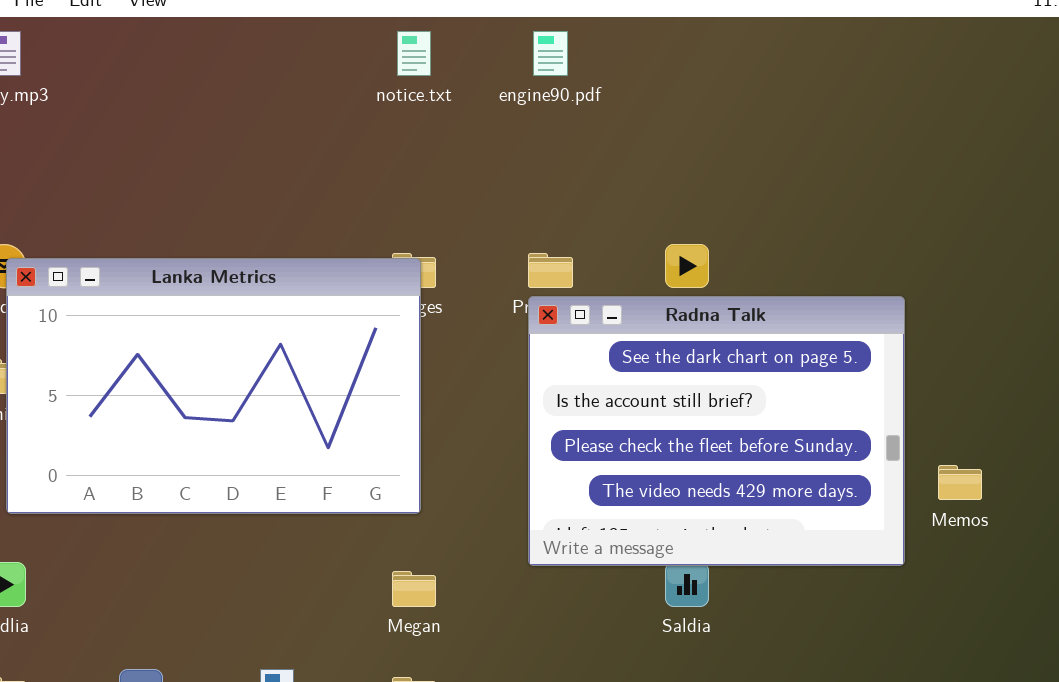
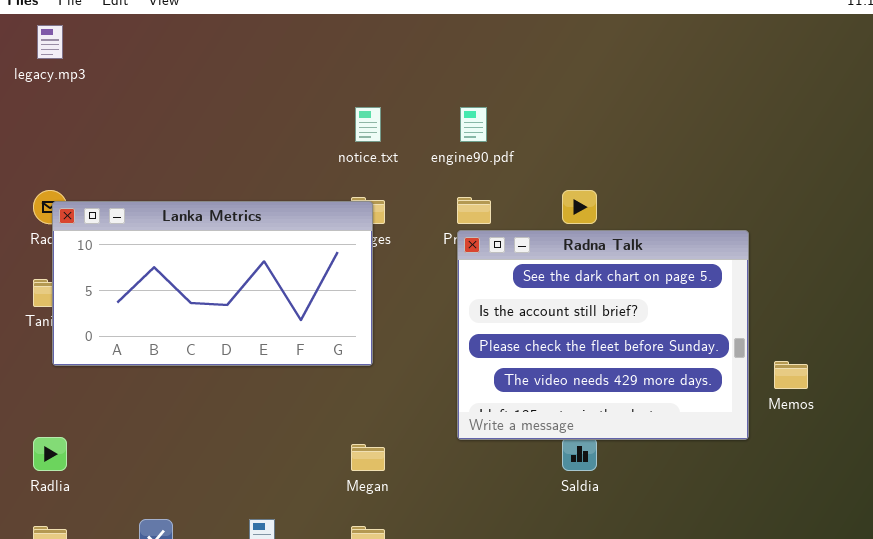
notice.txt: [397,31,431,76] -> [355,107,381,142], moved
engine90.pdf: [533,31,568,76] -> [460,107,487,142], moved
Lanka Metrics: [6,258,421,514] -> [52,201,373,366], resized

